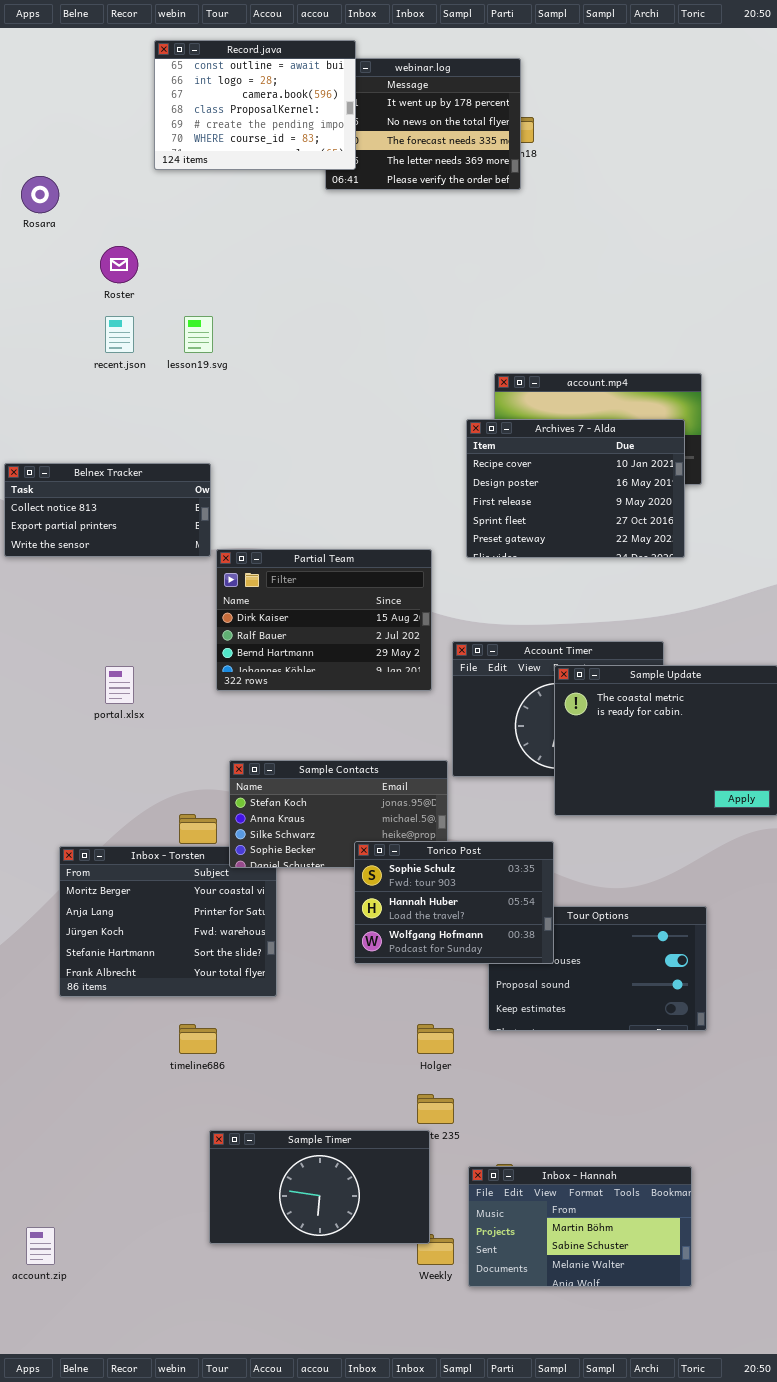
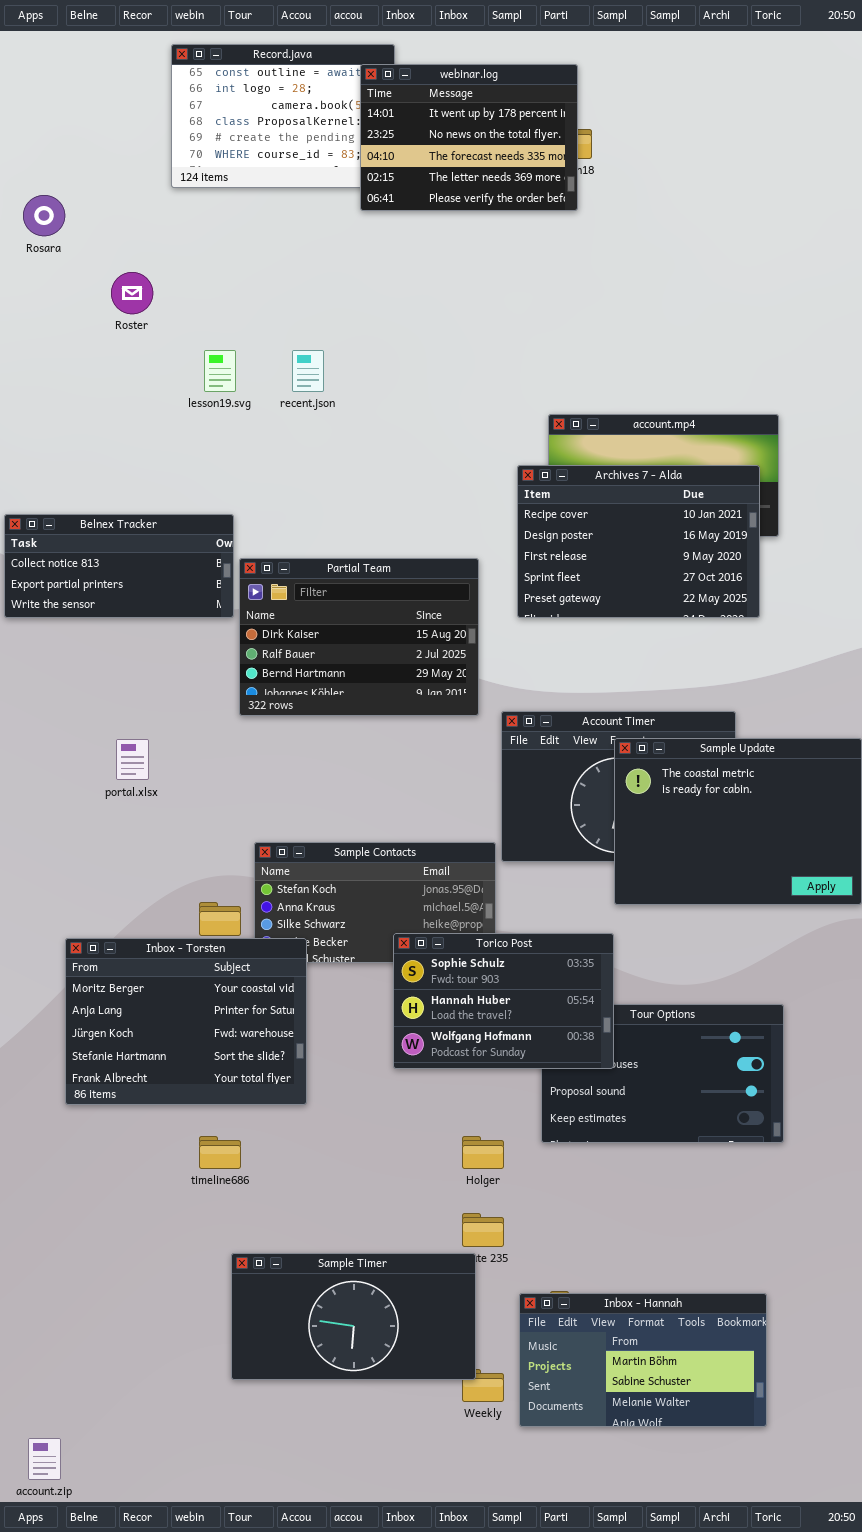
webinar.log: [325,58,521,190] -> [360,64,578,211], raised
recent.json: [105,316,134,353] -> [292,350,324,392], moved
Partial Team: [216,549,432,691] -> [239,558,479,716], moved
Inbox - Torsten: [59,846,277,997] -> [65,938,307,1105], raised
account.zip: [26,1227,55,1265] -> [28,1438,61,1480], moved

